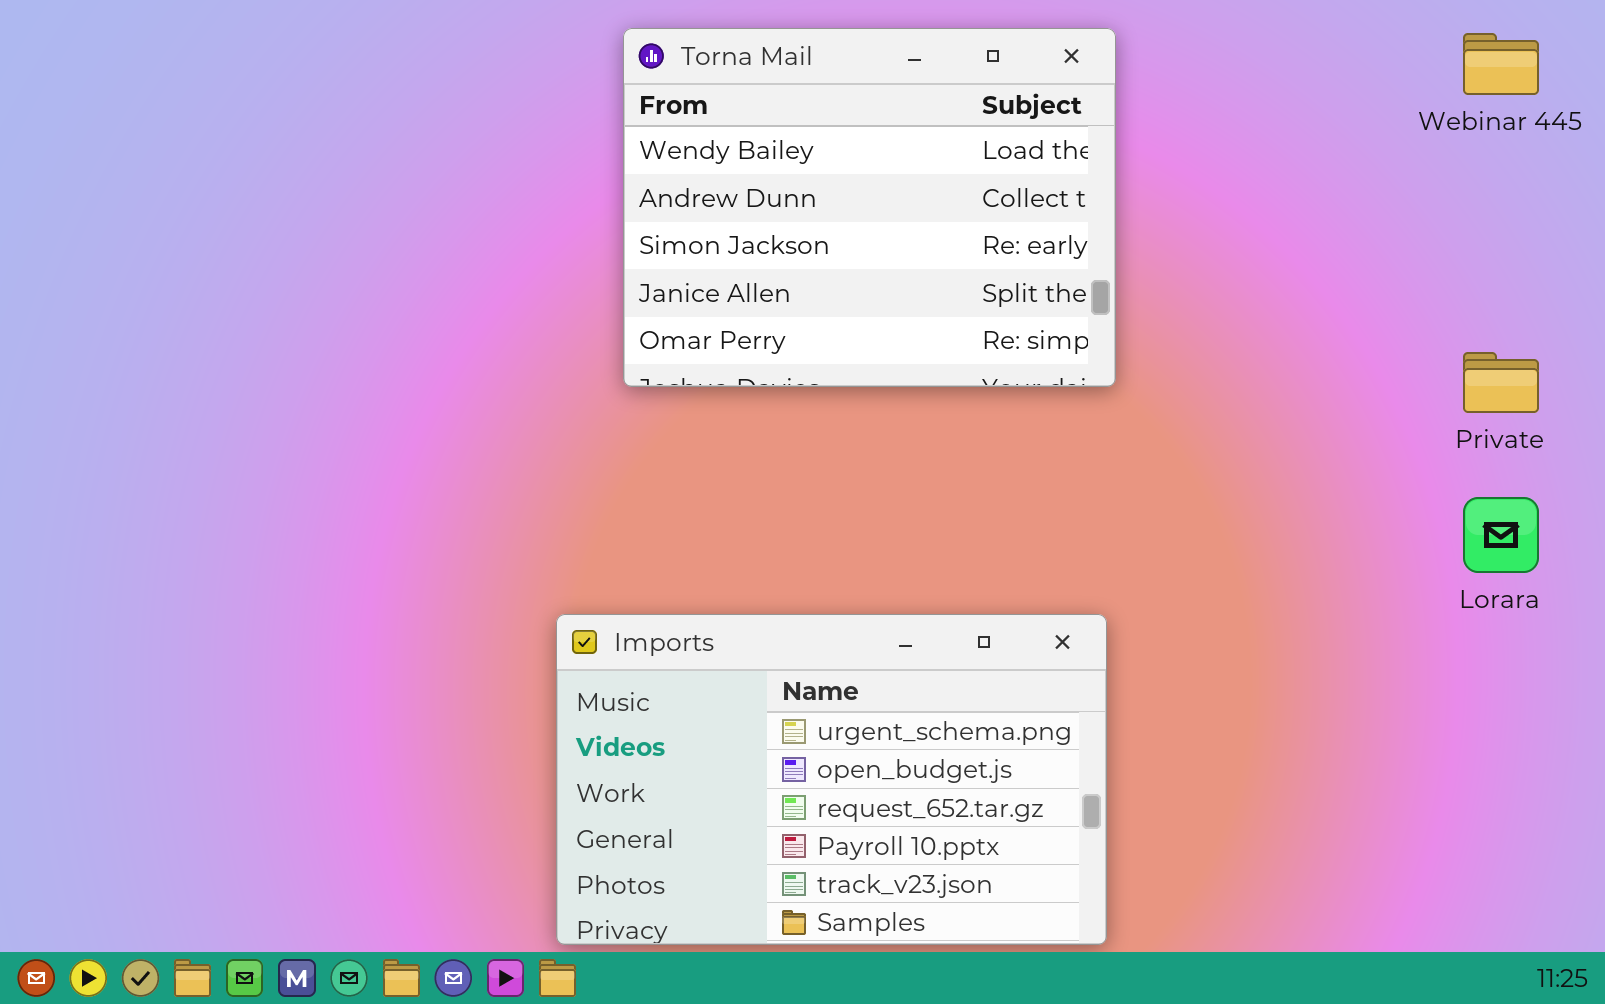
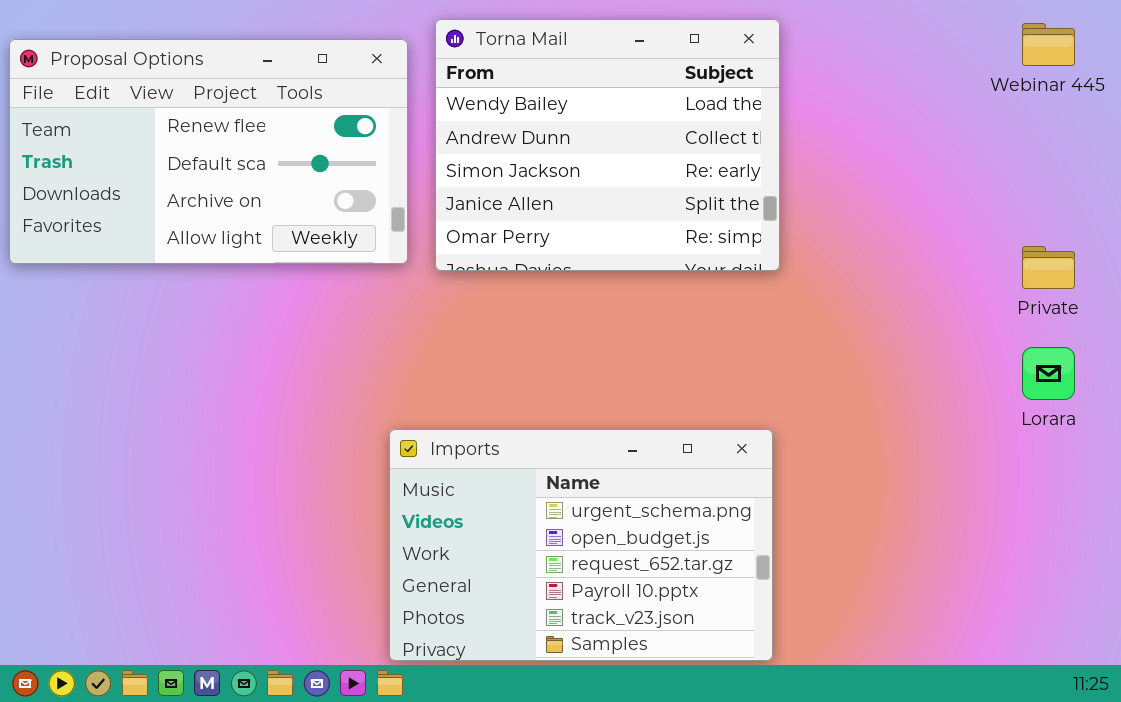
Proposal Options: none -> [9,39,408,264], opened

